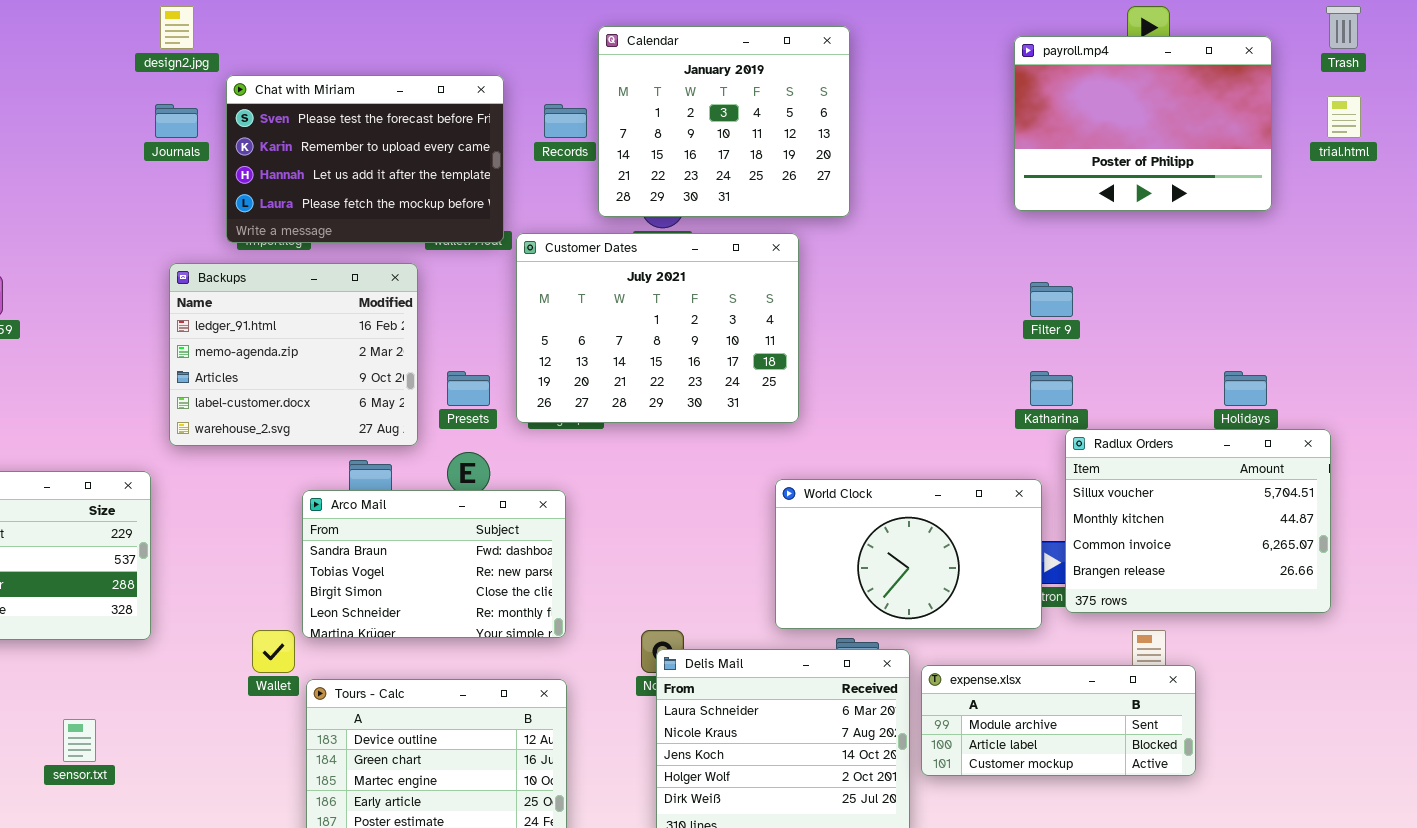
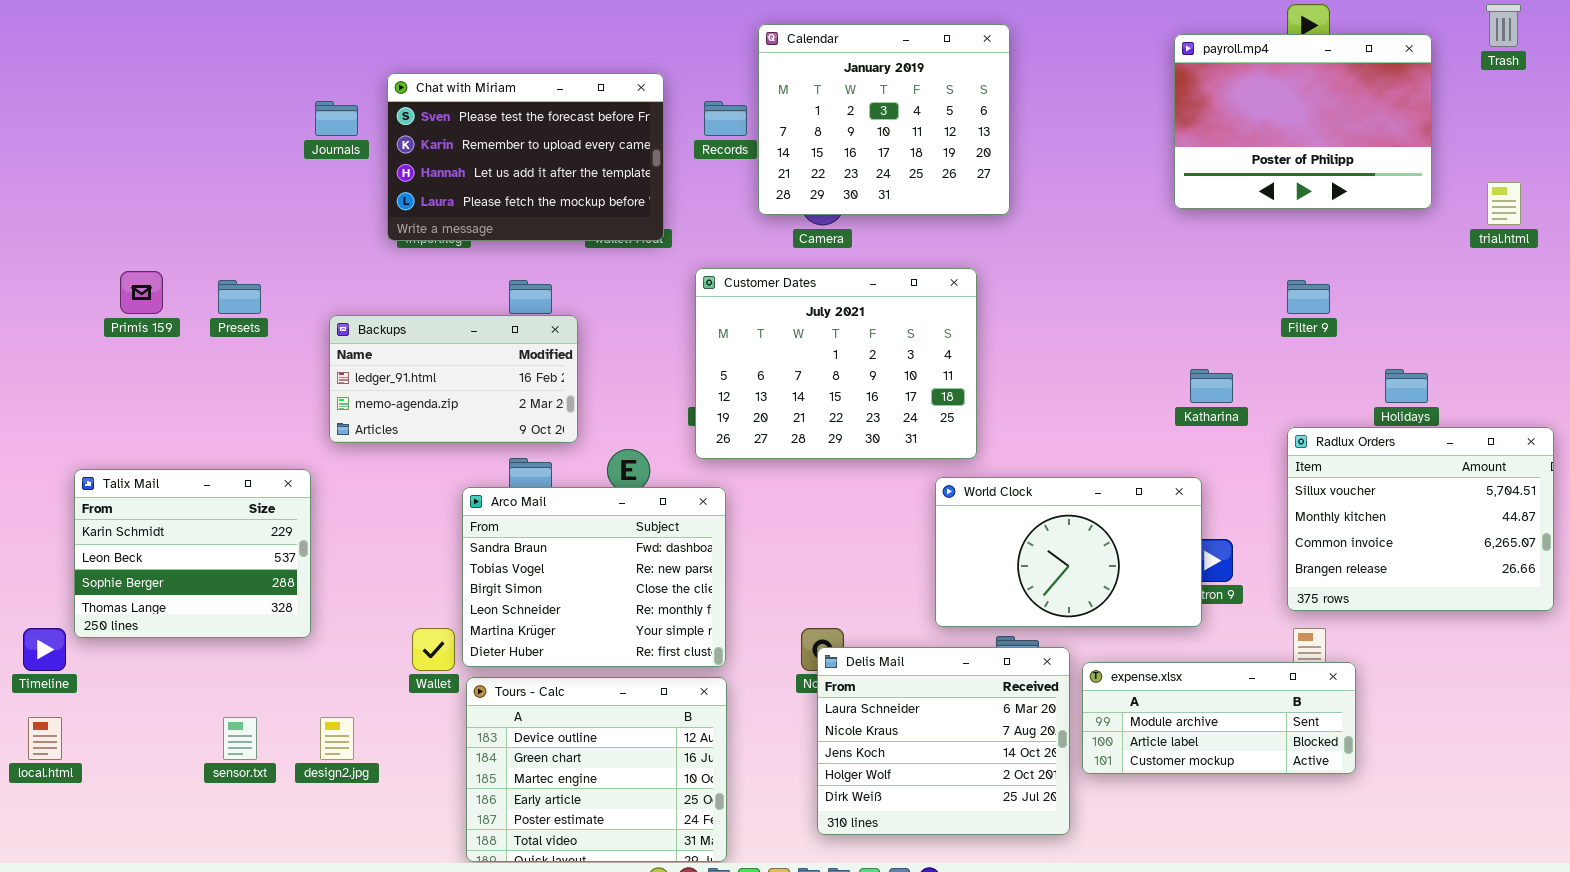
design2.jpg: [160,6,194,49] -> [320,717,354,760], moved
trial.html: [1327,96,1361,138] -> [1487,182,1521,225], moved
Customer Dates: [516,233,799,423] -> [695,268,977,459], moved
Backups: [169,263,418,446] -> [329,315,578,443], resized
Filter 9: [1030,282,1073,317] -> [1287,280,1330,314], moved
Presets: [447,371,490,406] -> [218,280,261,314], moved
Radlux Orders: [1065,429,1331,613] -> [1287,427,1554,611], moved
Arco Mail: [302,490,566,638] -> [462,487,726,667], resized

